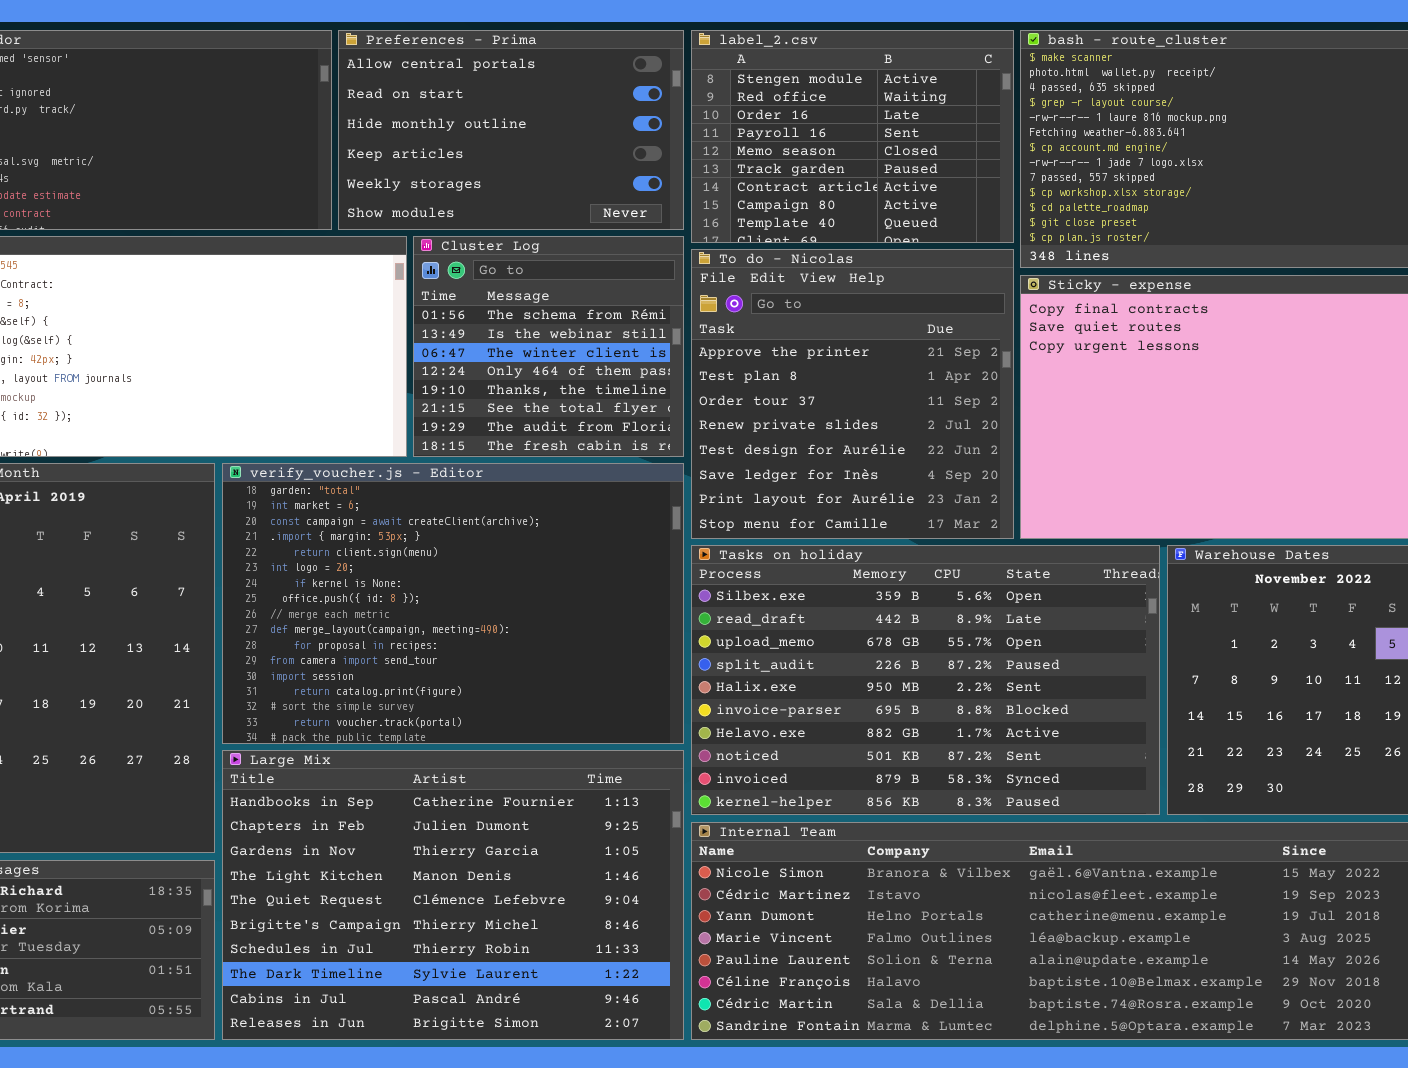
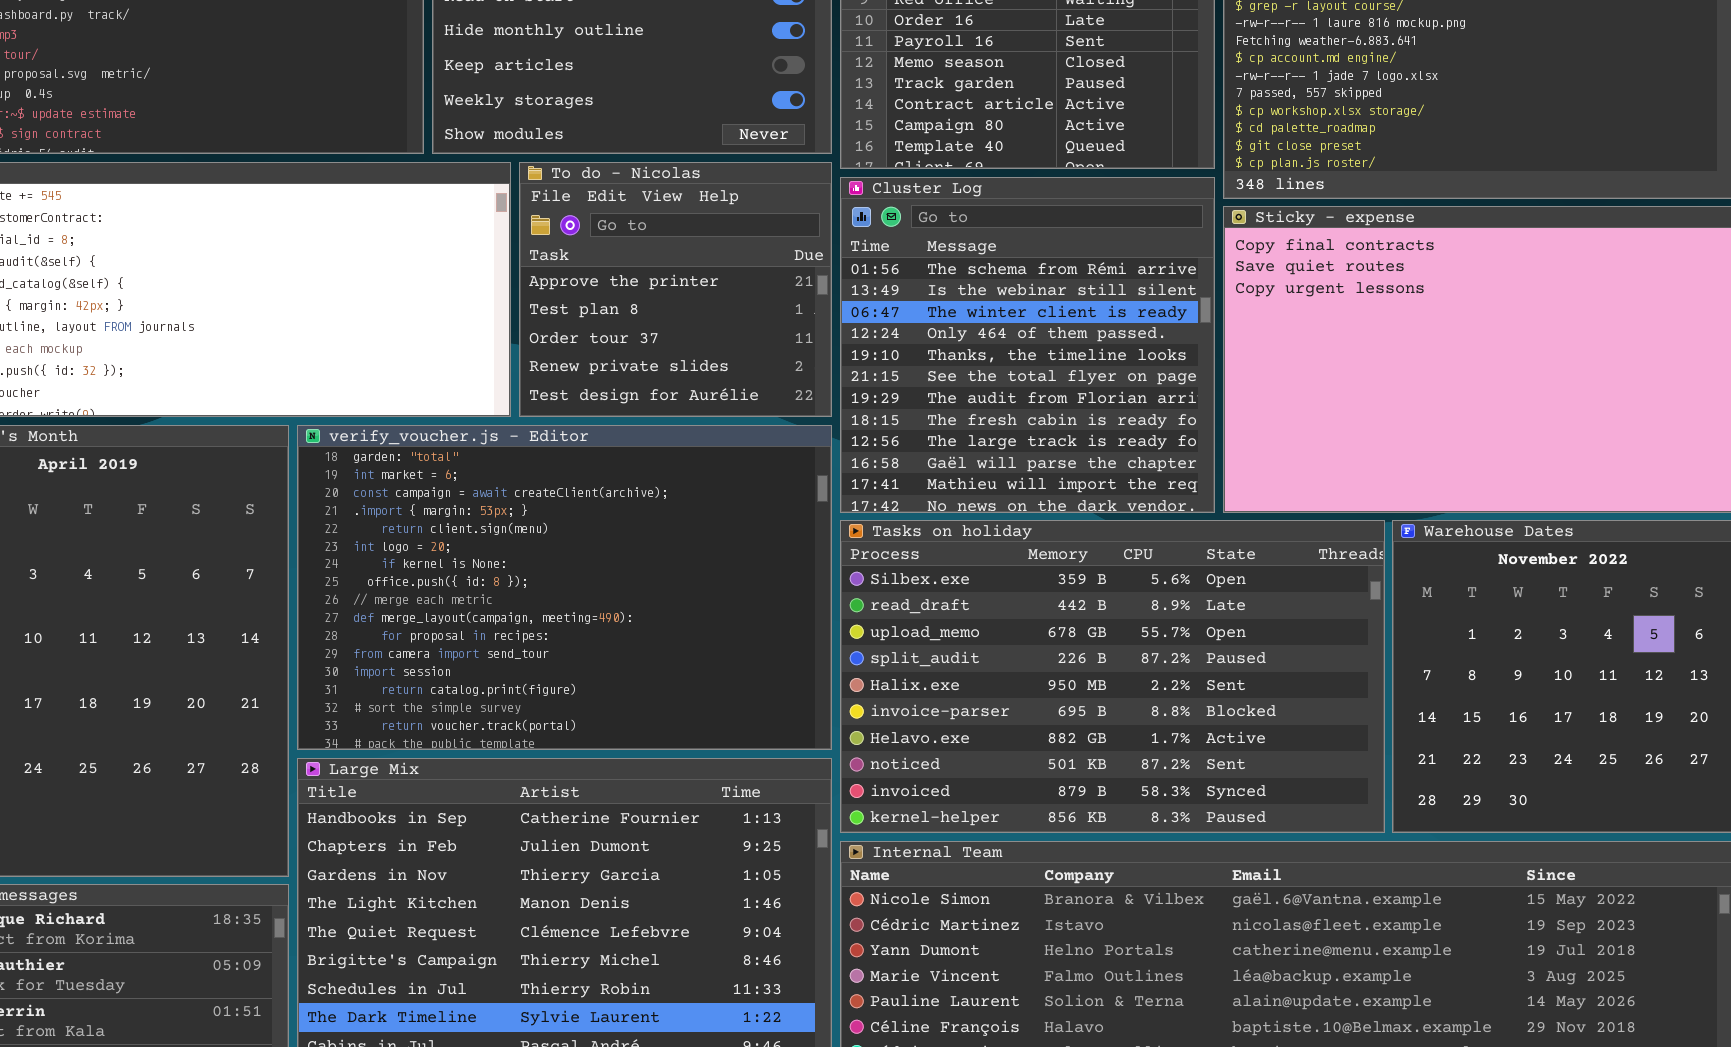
Cluster Log: [413,236,684,457] -> [840,177,1215,513], moved, resized
To do - Nicolas: [691,249,1014,539] -> [519,162,832,417], moved, resized

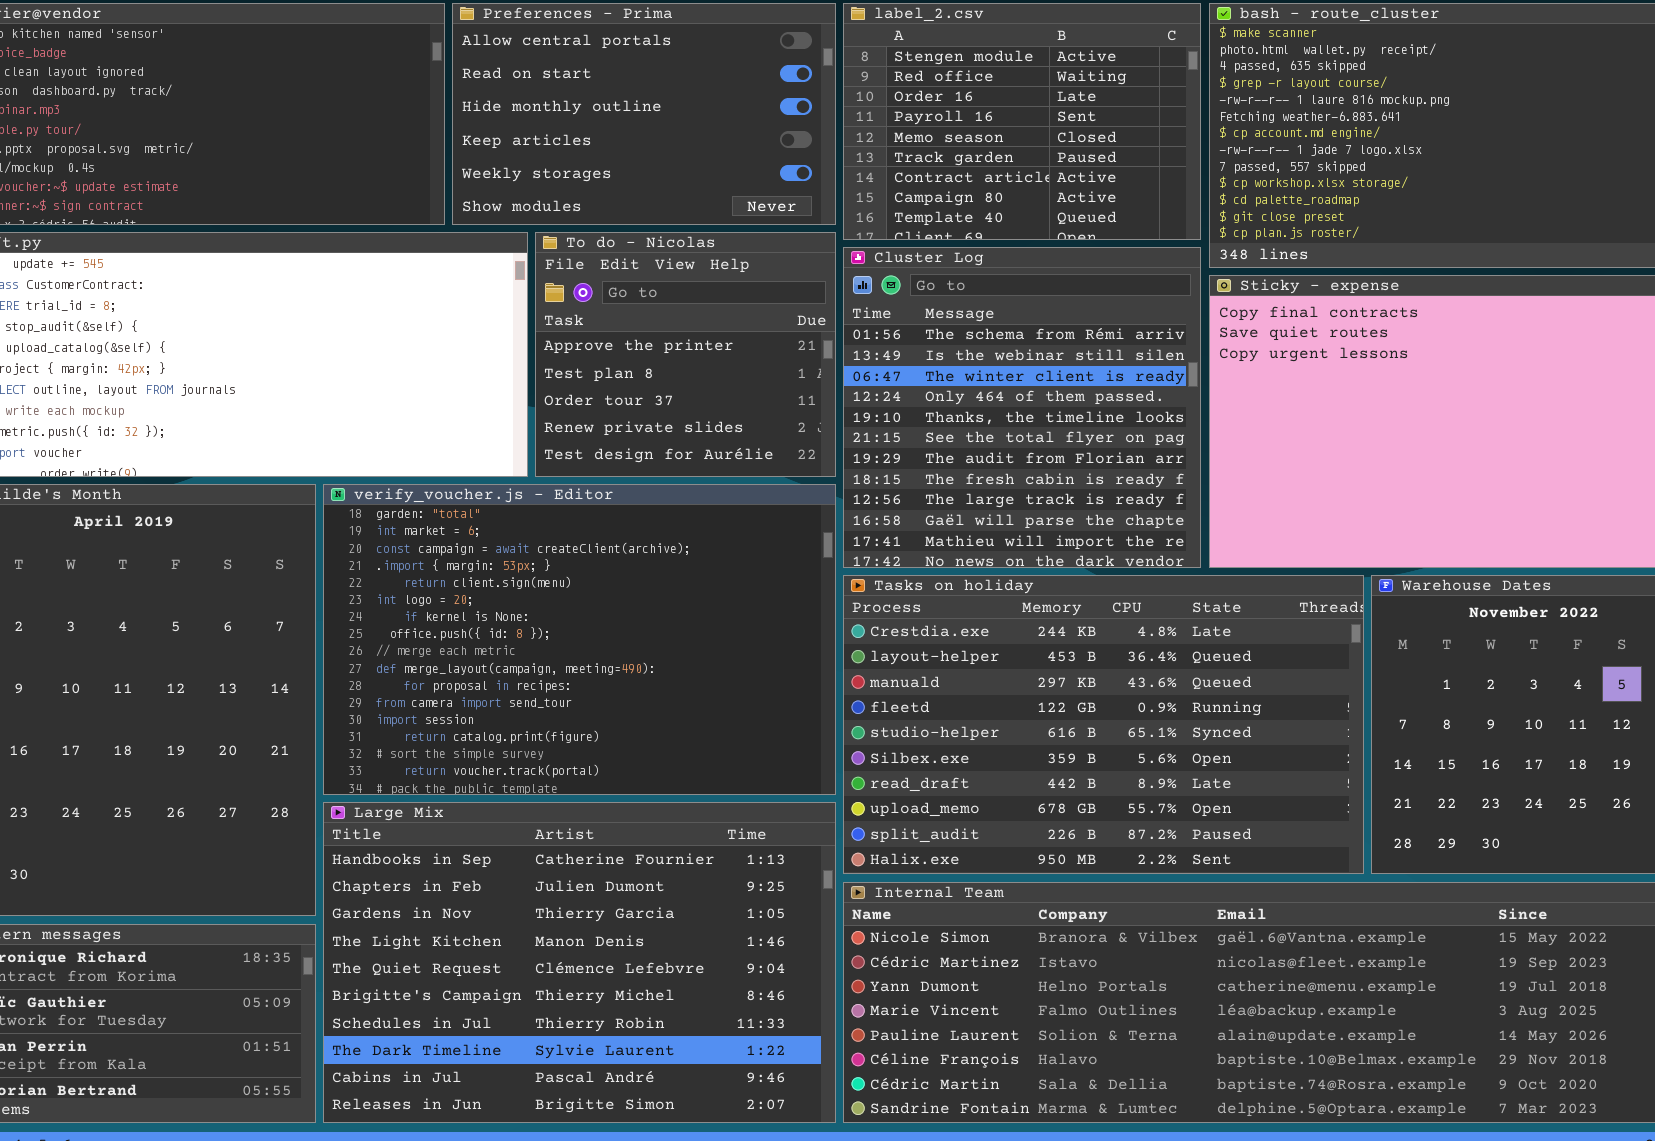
Tasks on holiday: [840,520,1385,833] -> [843,575,1364,874], scrolled up 5 rows

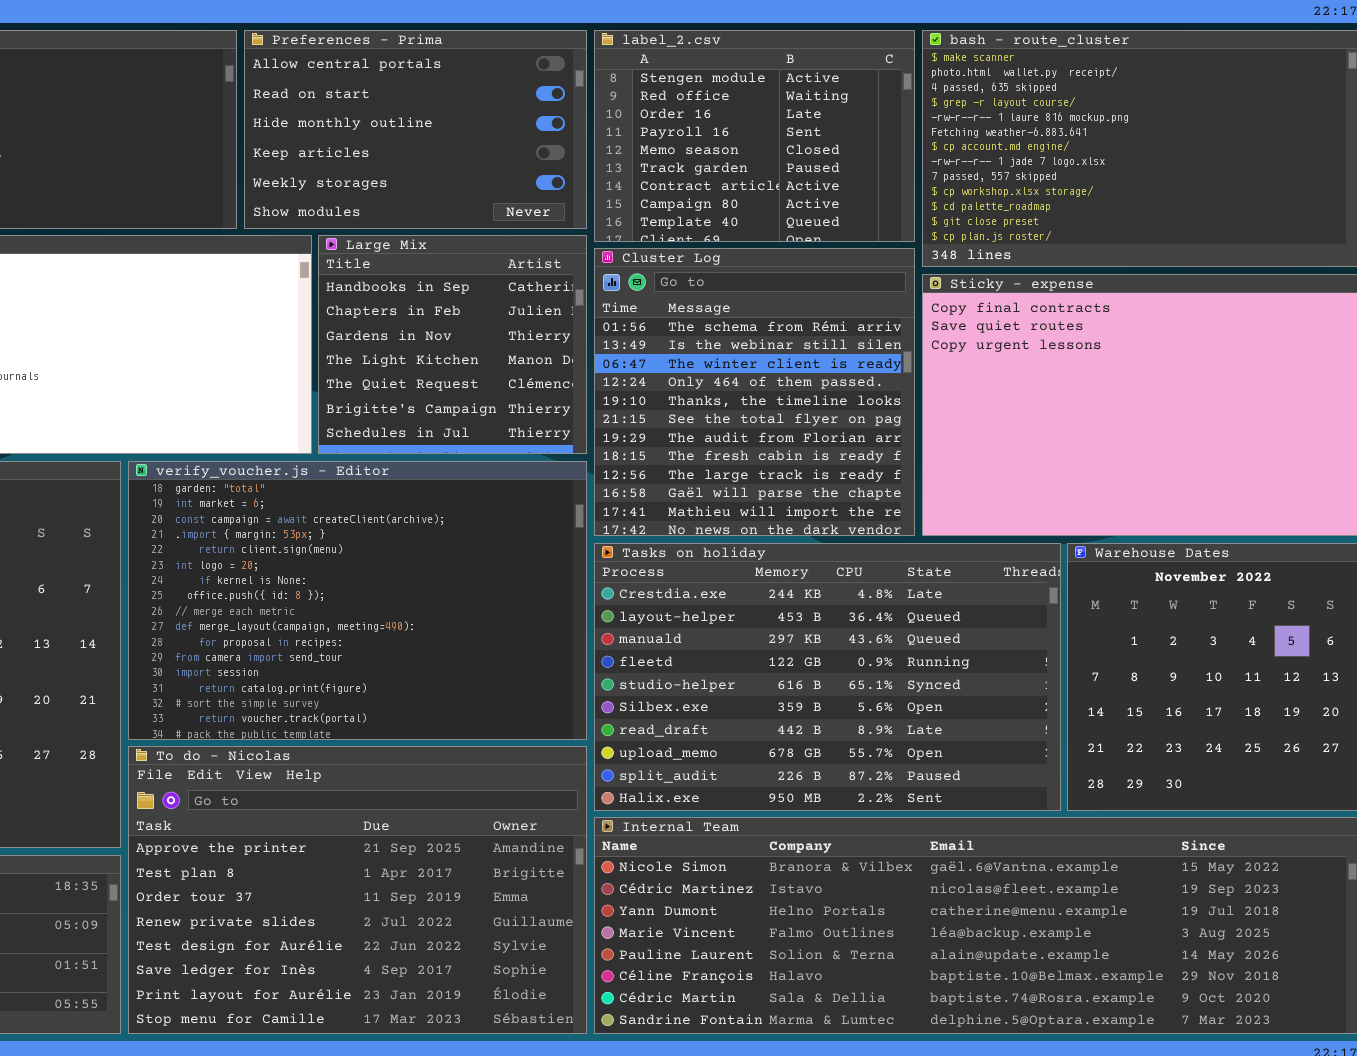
To do - Nicolas: [535,232,836,477] -> [128,746,587,1034], moved, resized
Large Mix: [323,802,836,1123] -> [318,235,587,454], moved, resized

